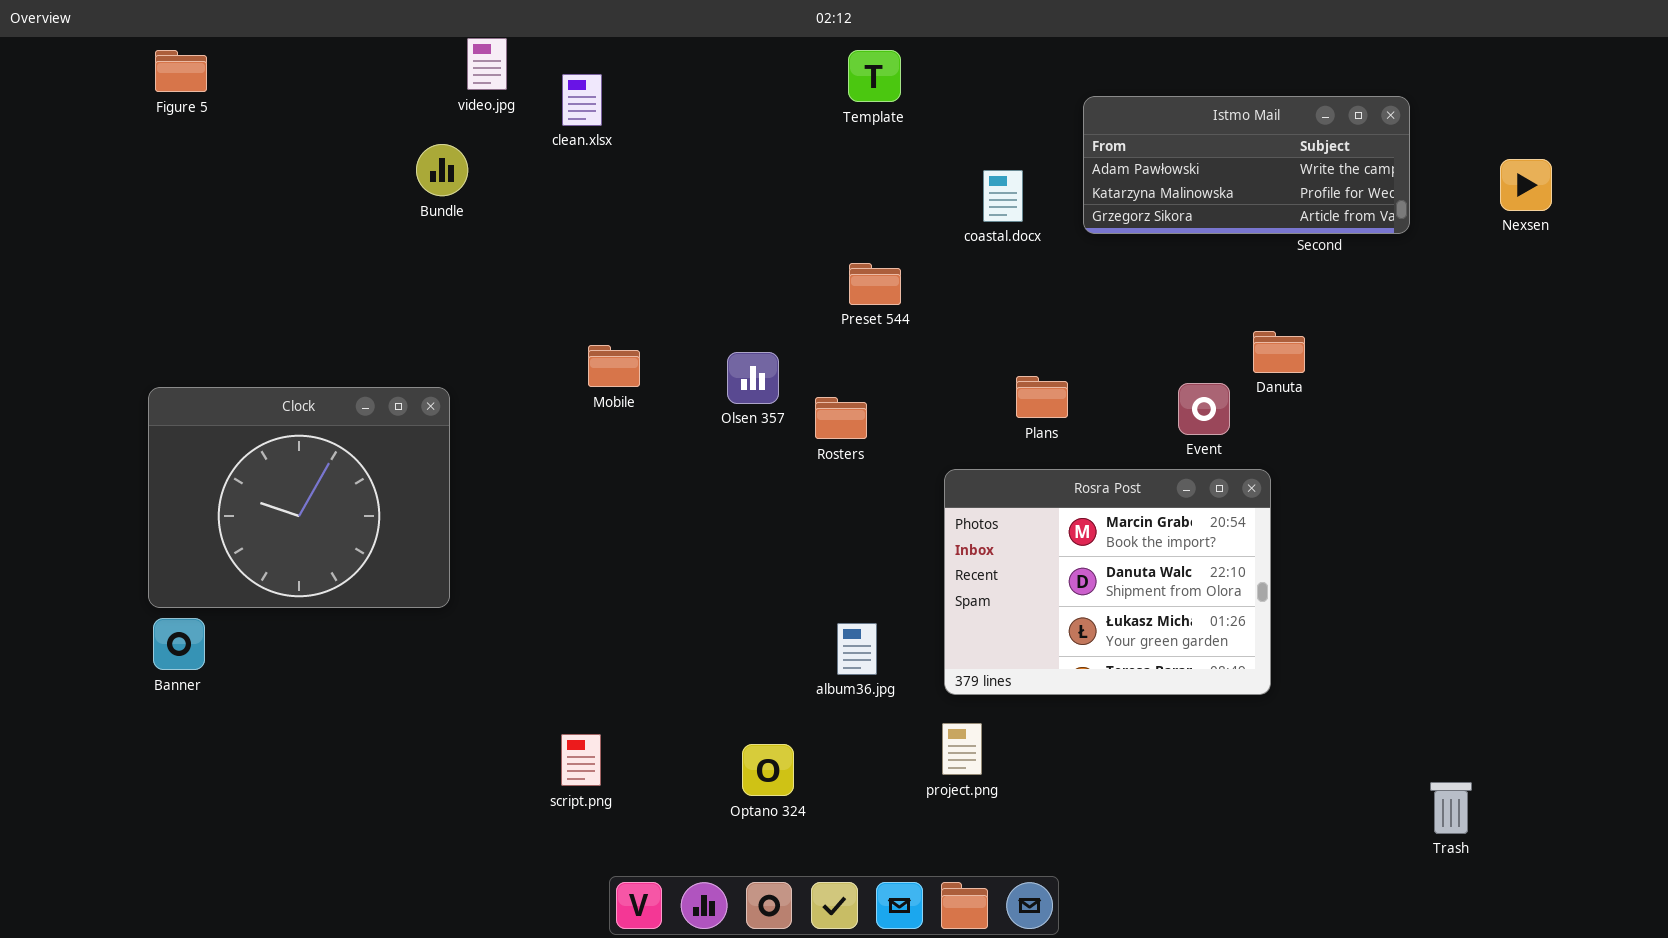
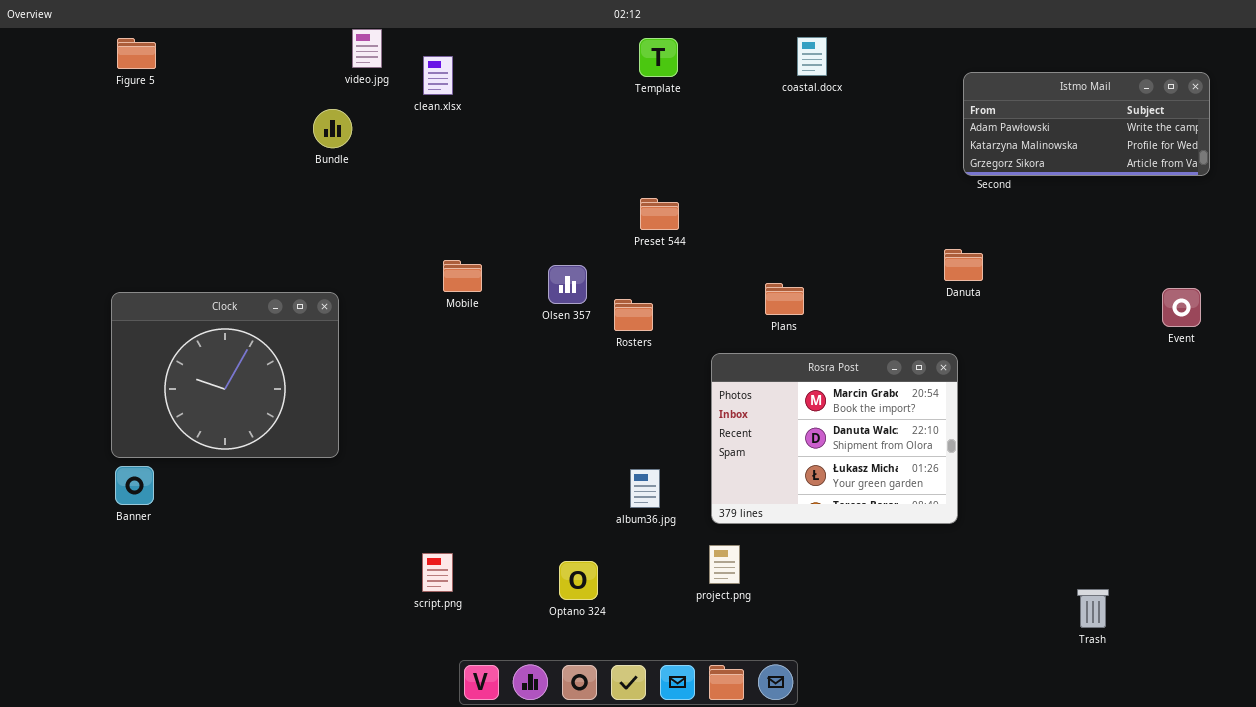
Istmo Mail: [1083,96,1410,234] -> [963,72,1210,176], moved
coastal.docx: [983,170,1023,222] -> [797,37,827,76], moved
Event: [1178,383,1230,435] -> [1162,288,1201,327], moved

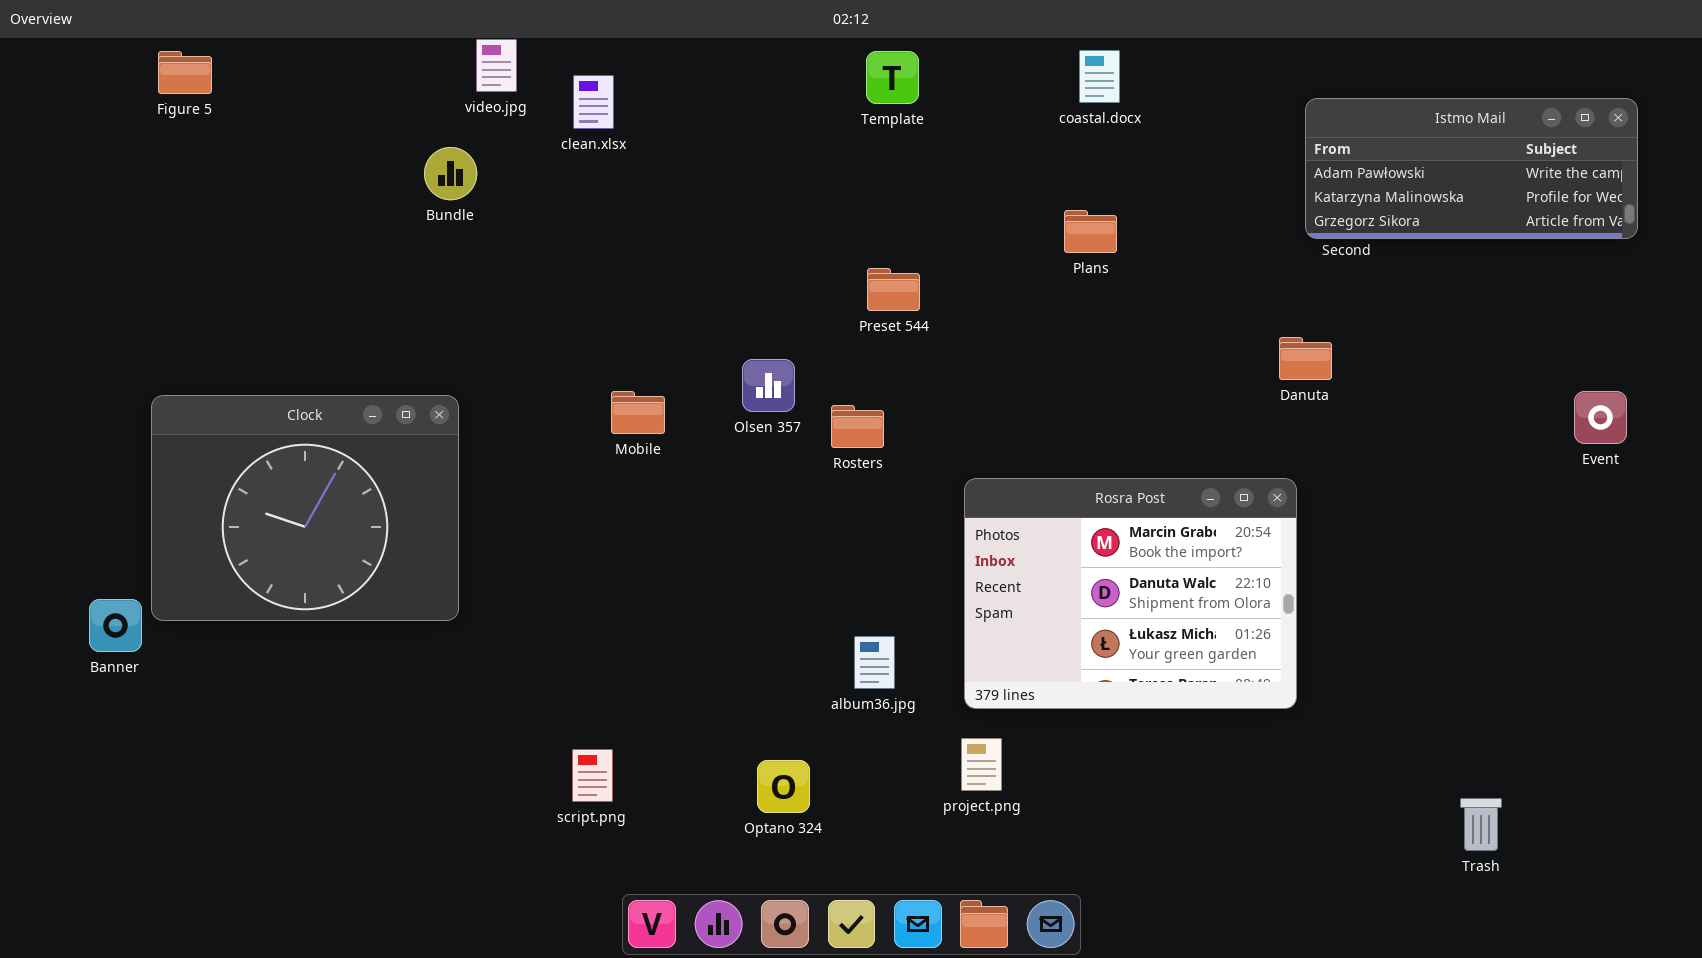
Mobile: [443,260,482,292] -> [611,391,665,434], moved
Plans: [765,283,804,315] -> [1064,210,1117,253], moved
Banner: [115,466,154,505] -> [89,599,142,652], moved

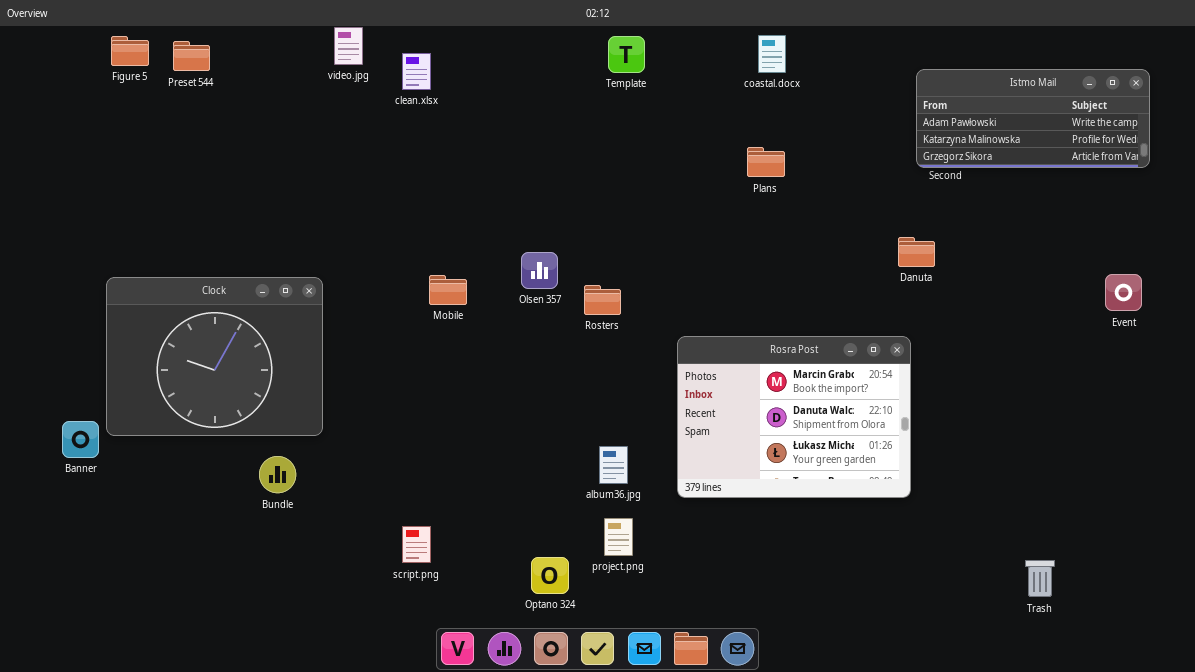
Bundle: [424,147,477,200] -> [259,456,296,493], moved
Preset 544: [867,268,920,311] -> [173,41,210,71], moved
project.png: [961,738,1002,791] -> [604,518,633,556], moved
Optano 324: [757,760,810,813] -> [531,557,569,594], moved

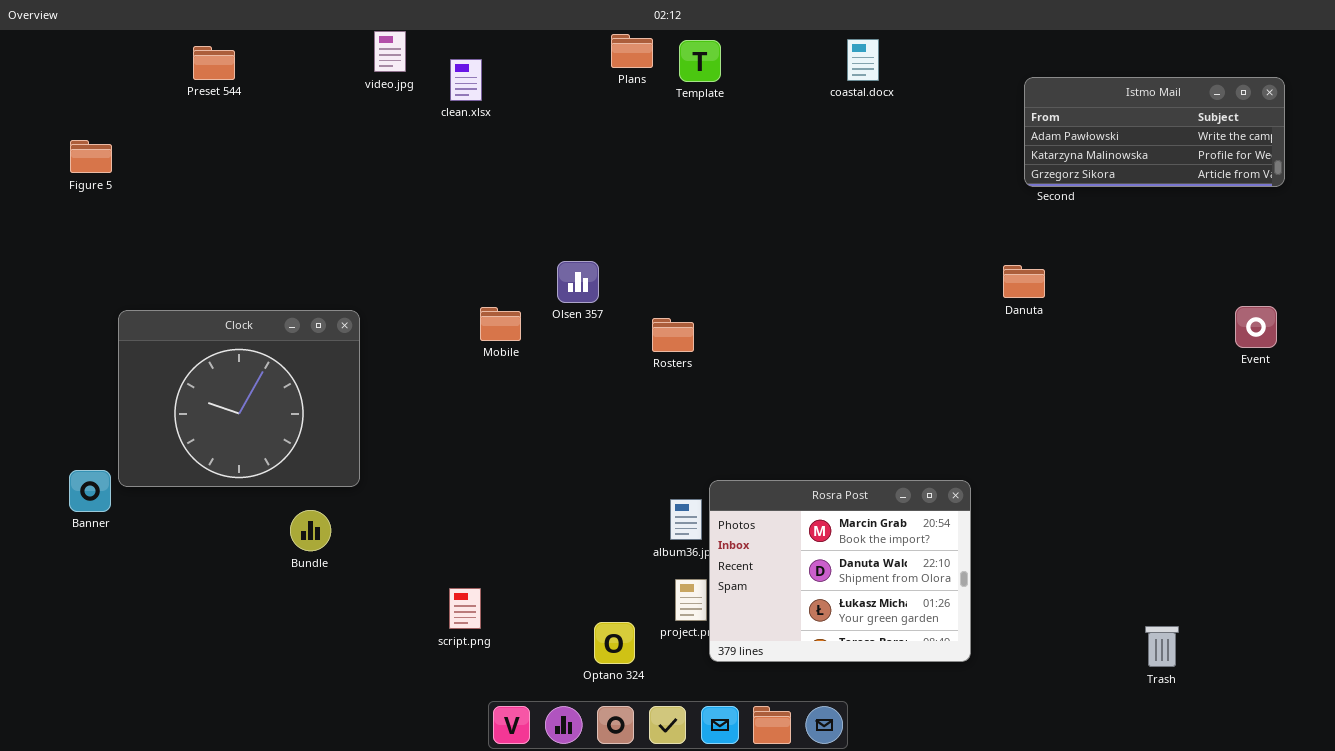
Figure 5: [111,36,149,66] -> [70,140,112,173], moved
Plans: [747,147,785,177] -> [611,34,653,68], moved
Olsen 357: [521,252,558,289] -> [557,261,599,303], moved
Rosra Post: [677,336,911,498] -> [709,480,971,662], moved

